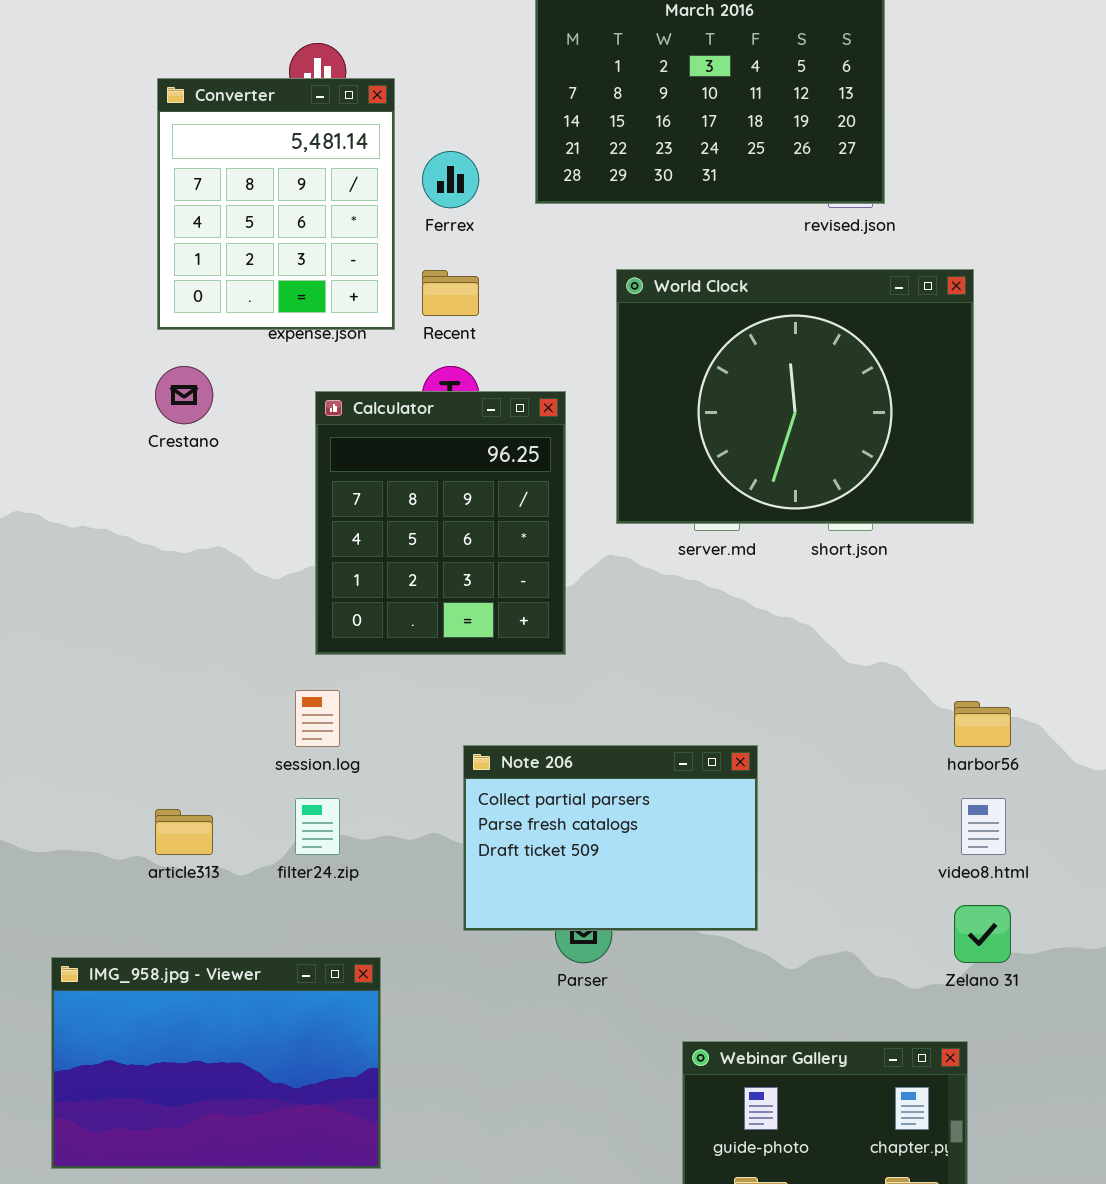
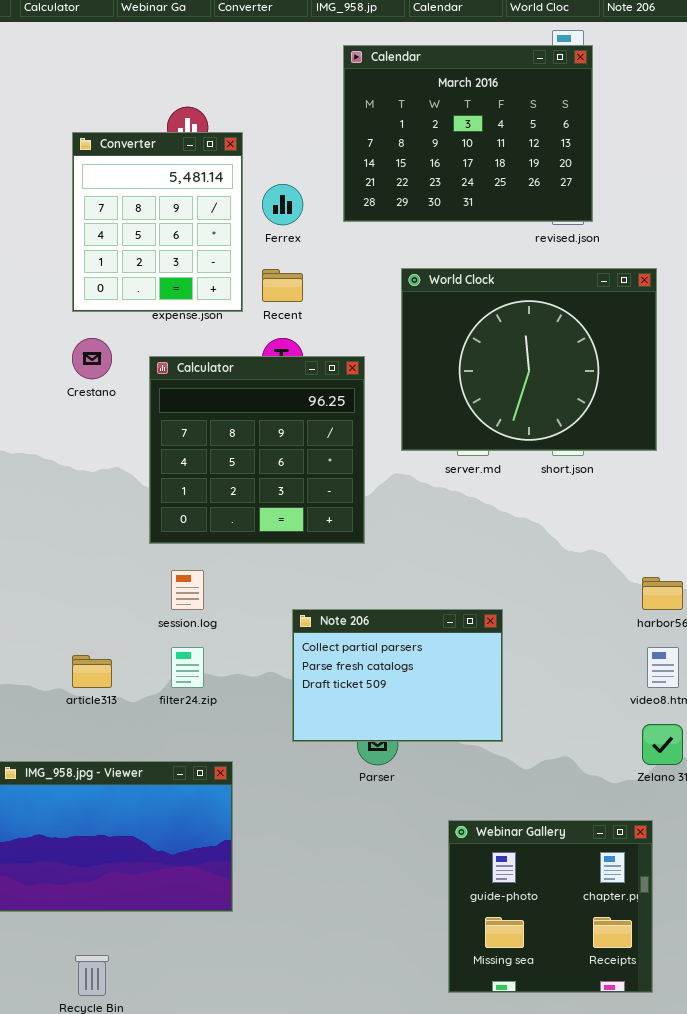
Calculator: [315,391,566,655] -> [149,356,365,544], resized

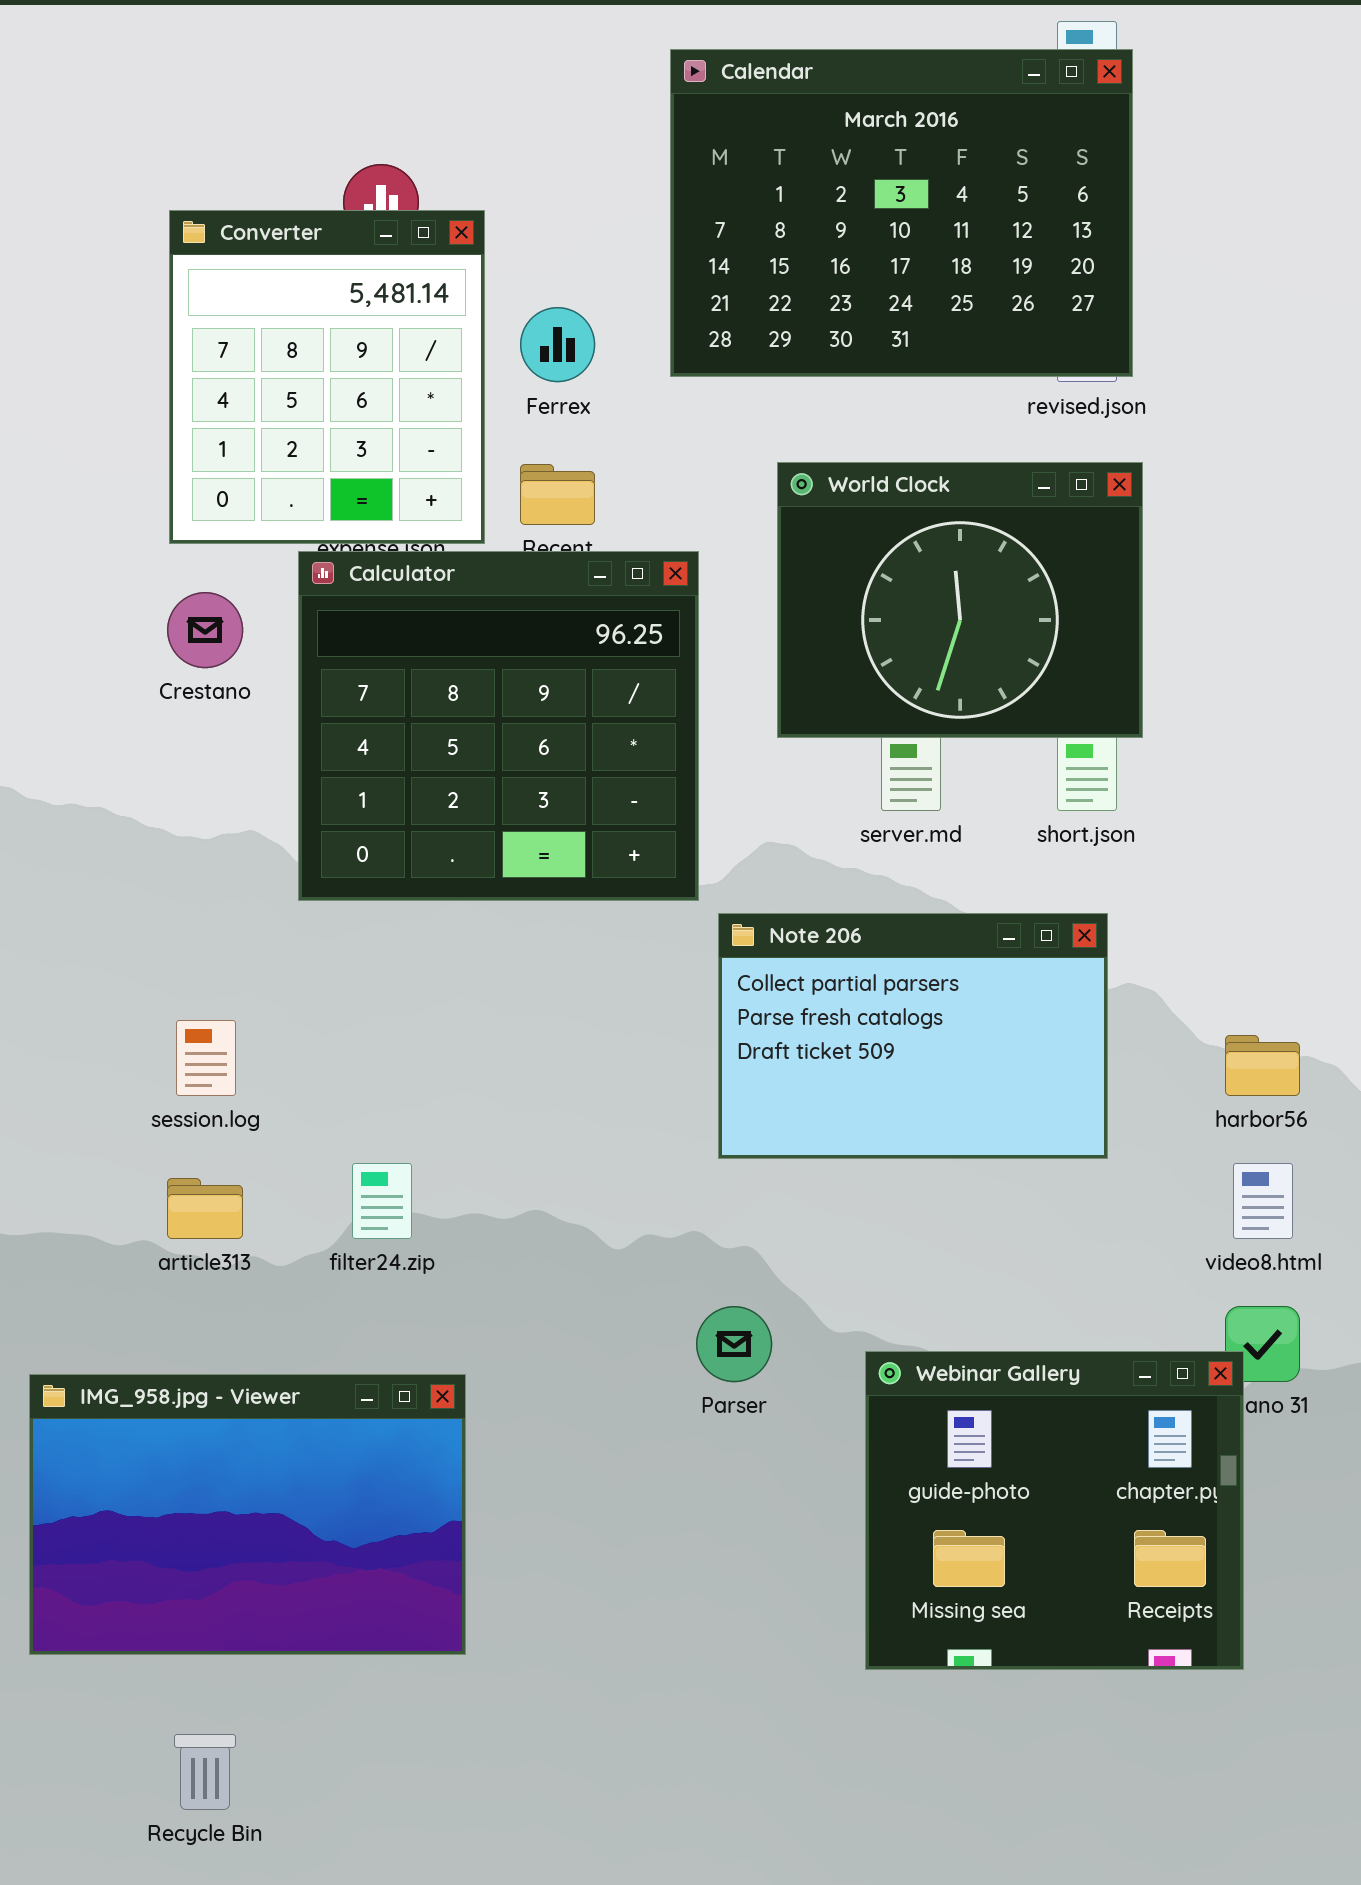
World Clock: [401,268,657,451] -> [777,462,1143,738], resized
Calculator: [149,356,365,544] -> [298,551,699,901], moved
session.log: [171,570,204,610] -> [176,1020,236,1096], moved
Note 206: [292,609,503,742] -> [718,913,1108,1159], moved
Webinar Gallery: [448,820,653,993] -> [865,1351,1244,1670], moved

